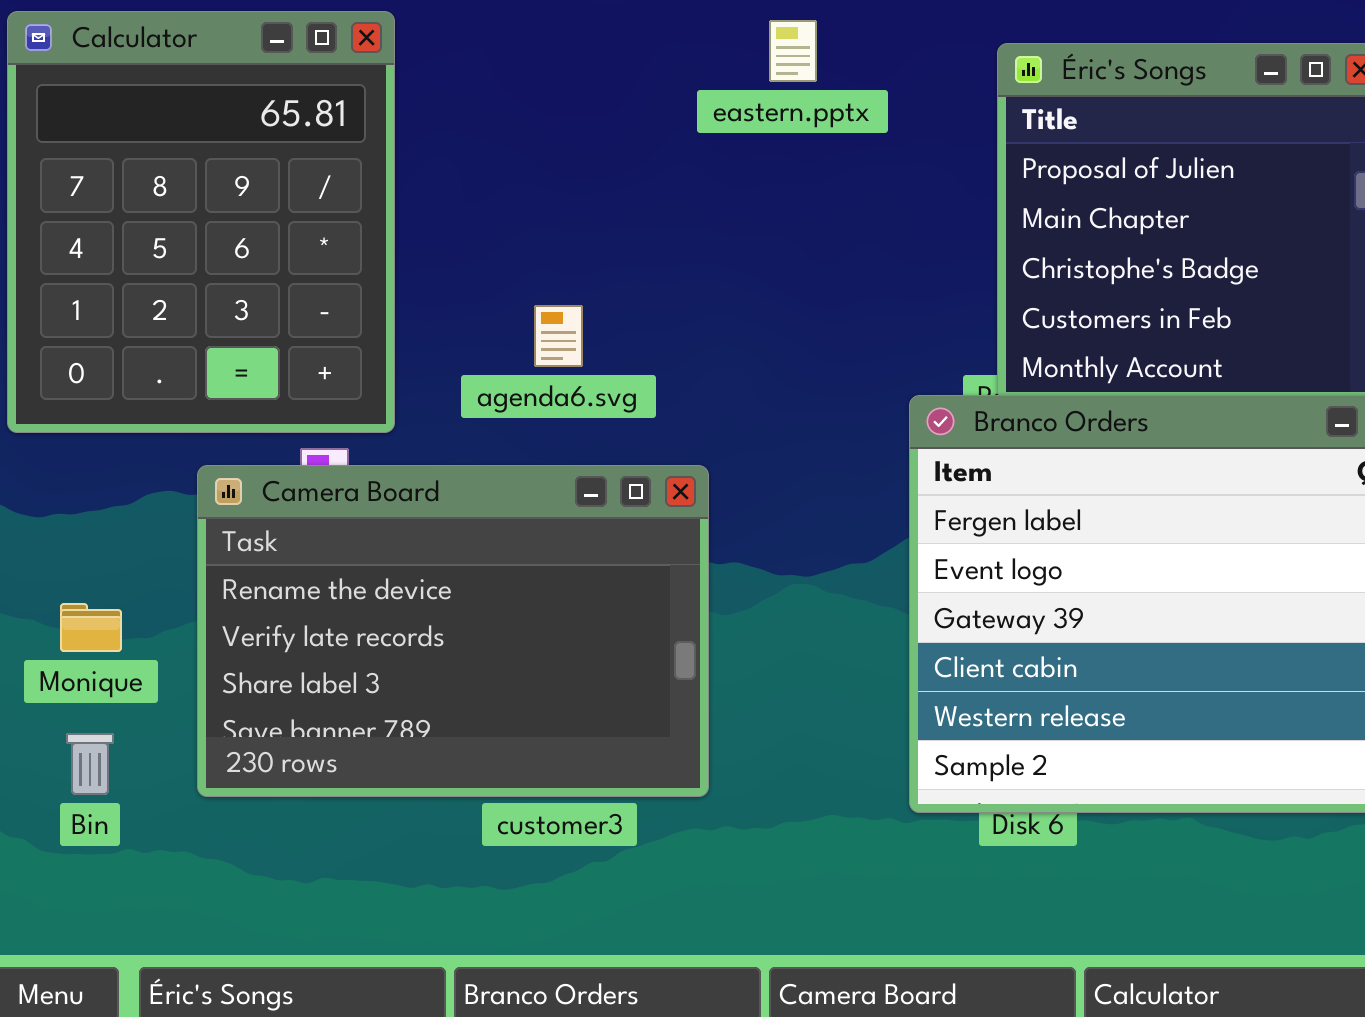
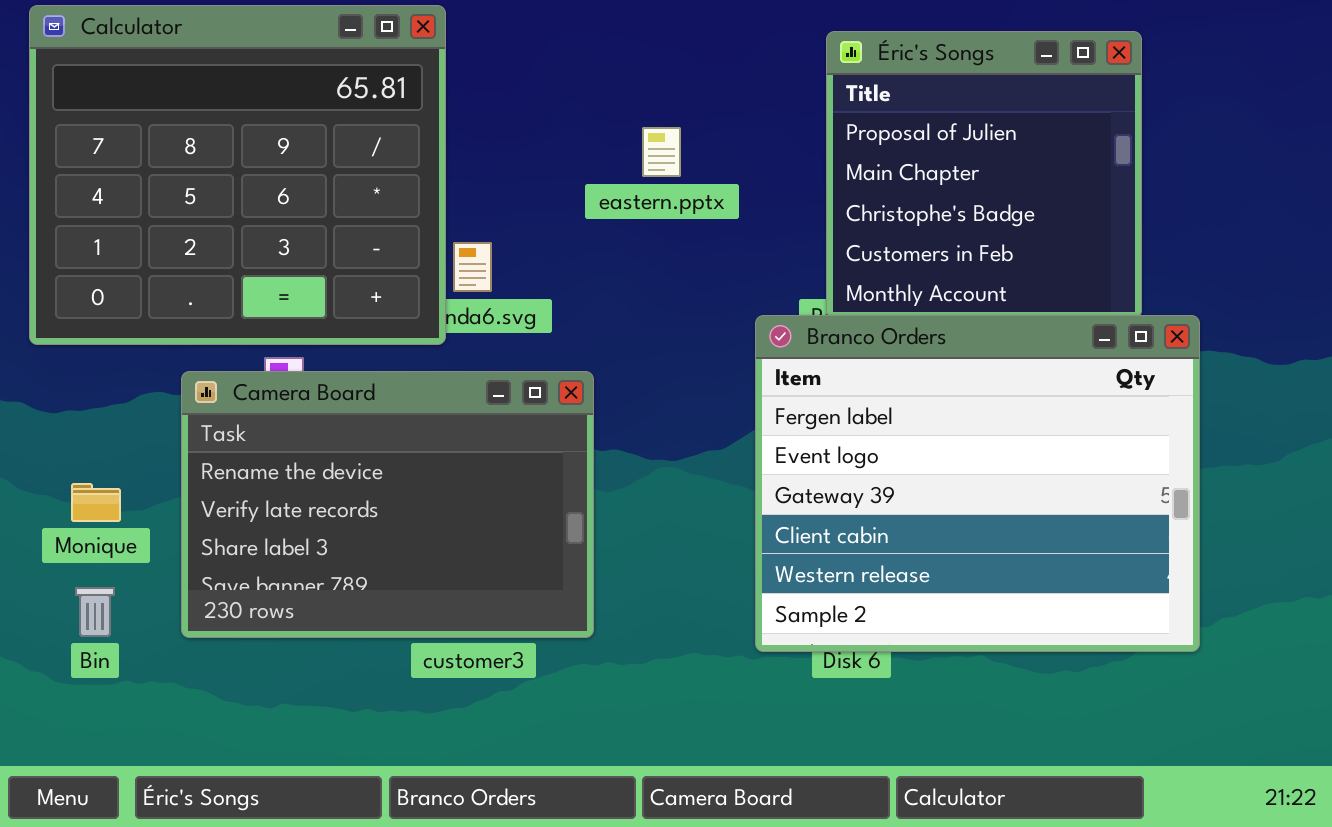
Calculator: [7,11,395,433] -> [29,5,446,345], resized
eastern.pptx: [769,20,817,82] -> [642,127,681,177], moved

